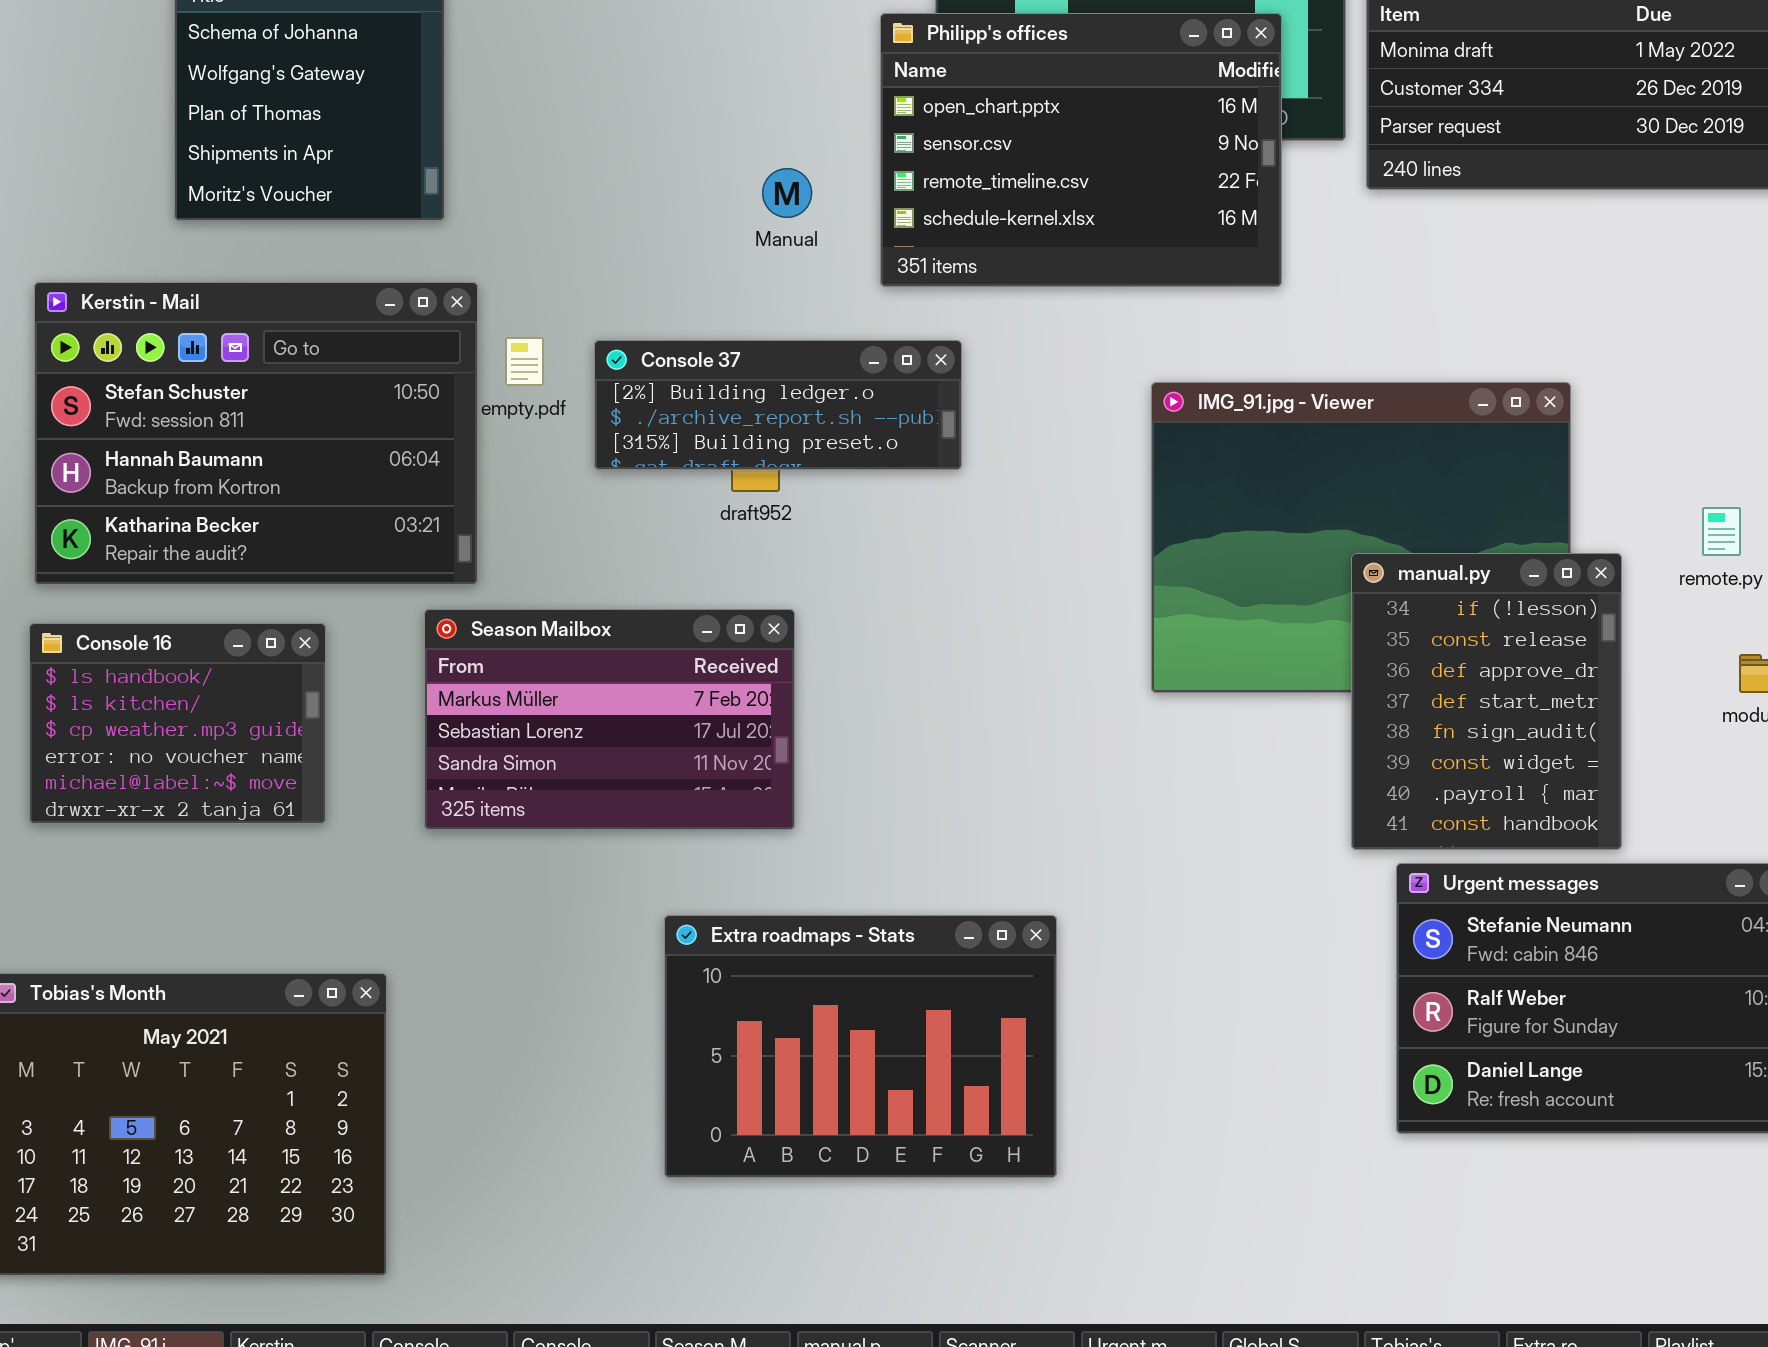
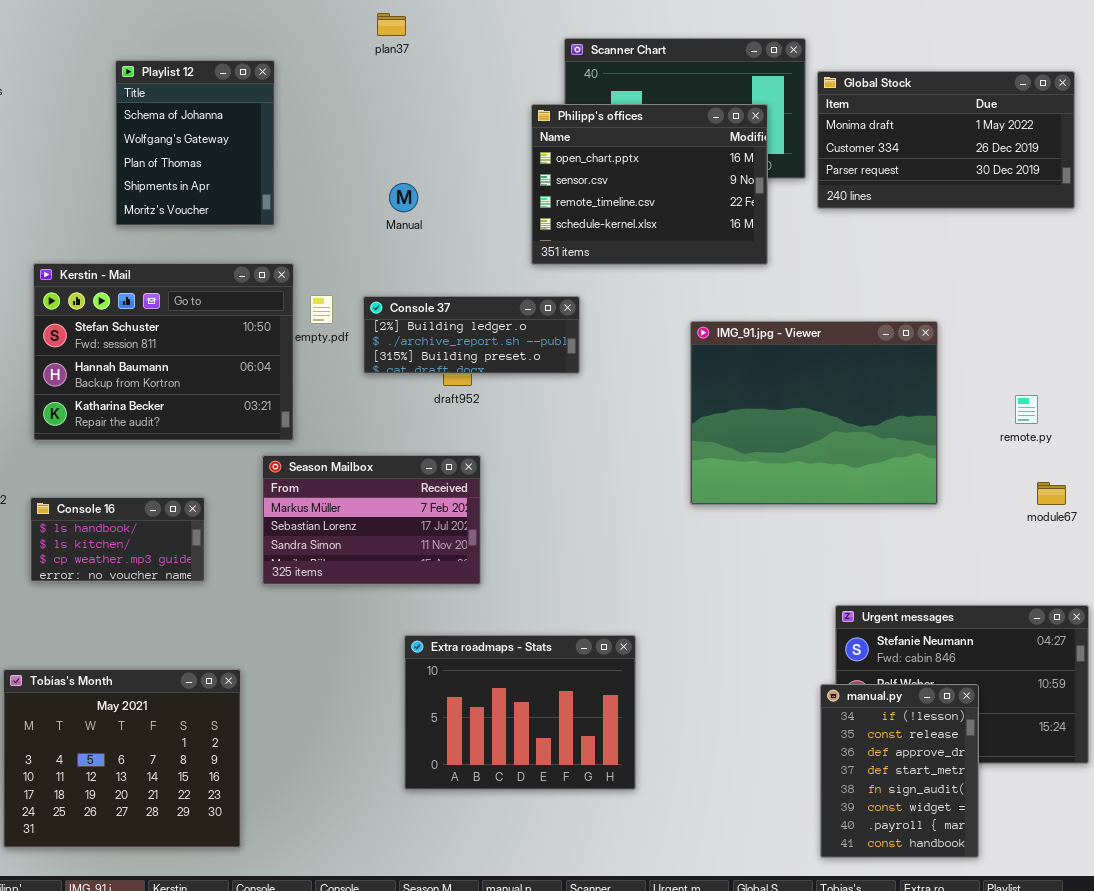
Manual: [762,168,812,218] -> [389,183,418,212], moved
manual.py: [1351,553,1622,850] -> [820,684,979,858], moved
Console 16: [29,623,326,824] -> [30,497,205,582], resized

